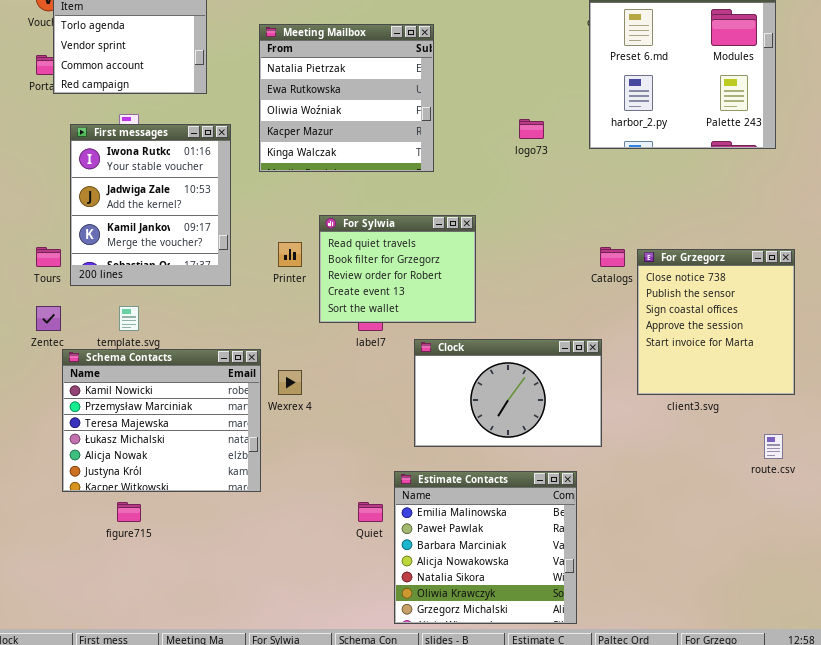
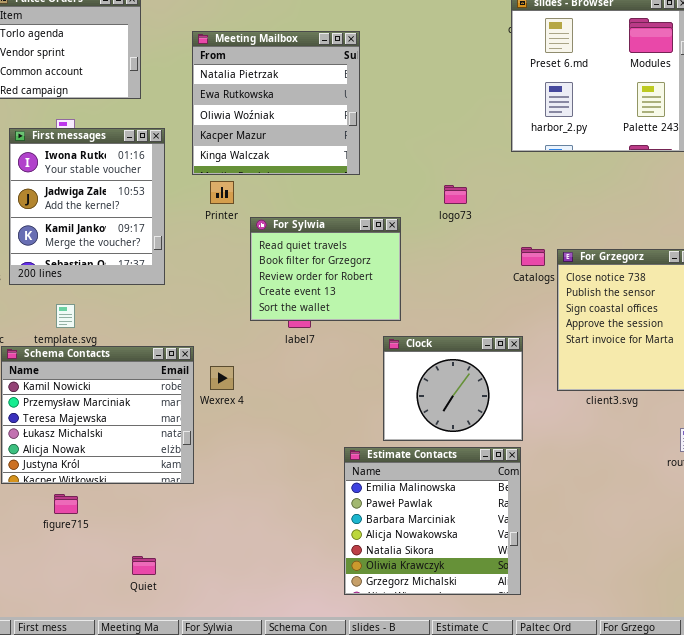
logo73: [519,119,544,139] -> [444,185,467,204], moved
Printer: [278,242,302,267] -> [210,181,234,204], moved
Clock: [414,339,602,447] -> [383,336,523,441], resized
Estimate Contacts: [394,471,577,624] -> [344,447,521,595], moved
Quiet: [358,502,383,522] -> [132,556,156,575], moved

